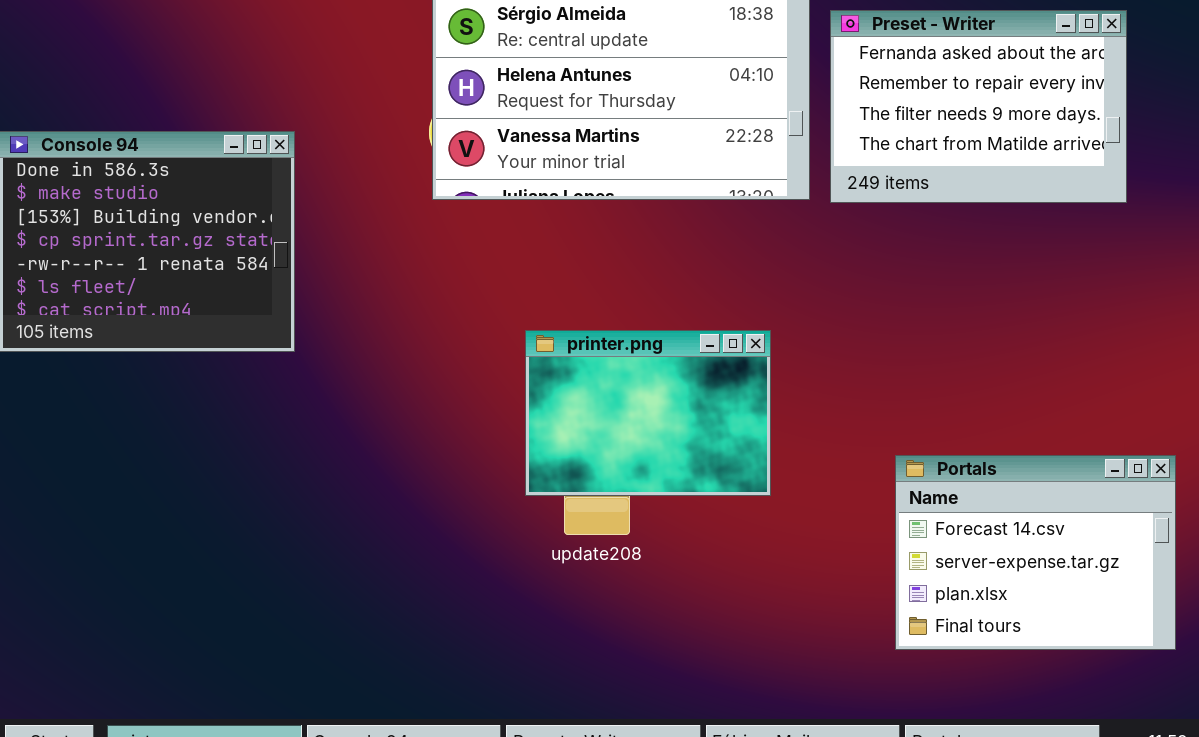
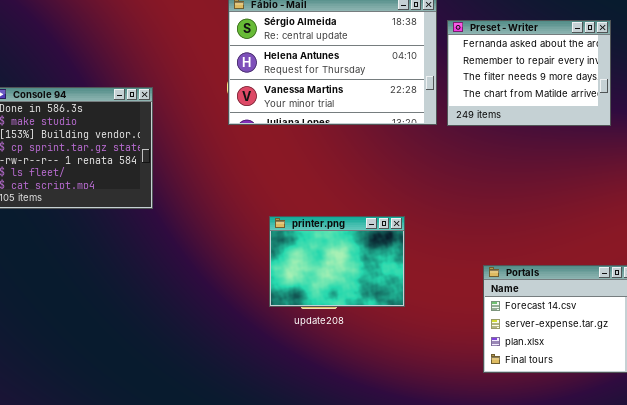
printer.png: [525,330,771,496] -> [269,216,405,307], moved

